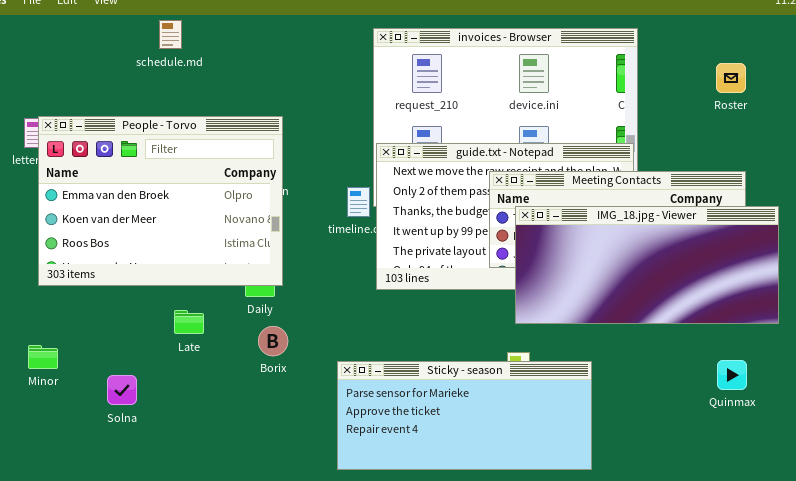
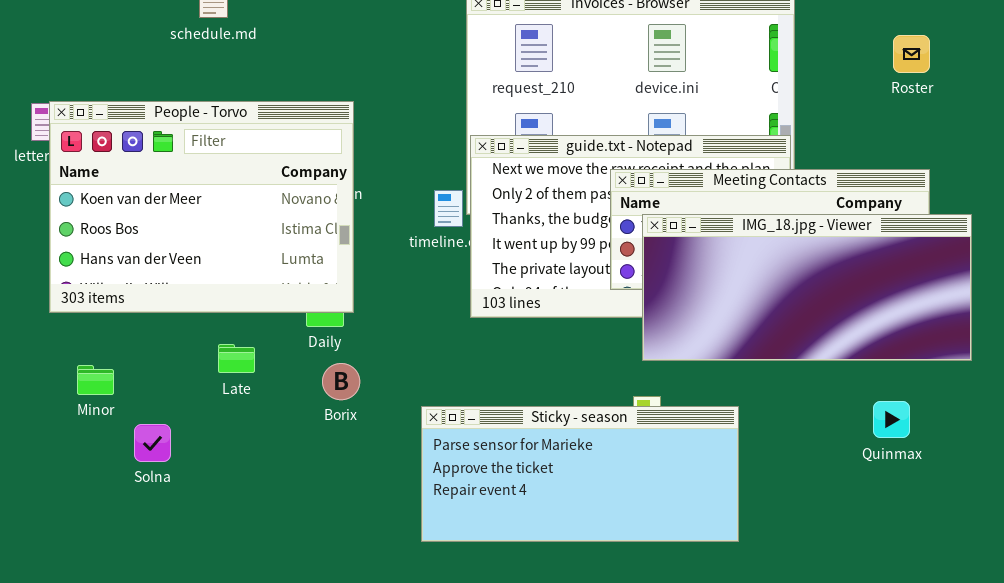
People - Torvo: [38,116,283,286] -> [49,101,354,313], scrolled down 1 row
Minor: [28,345,58,369] -> [77,365,114,395], moved
Quinmax: [717,360,747,390] -> [873,401,910,438], moved

